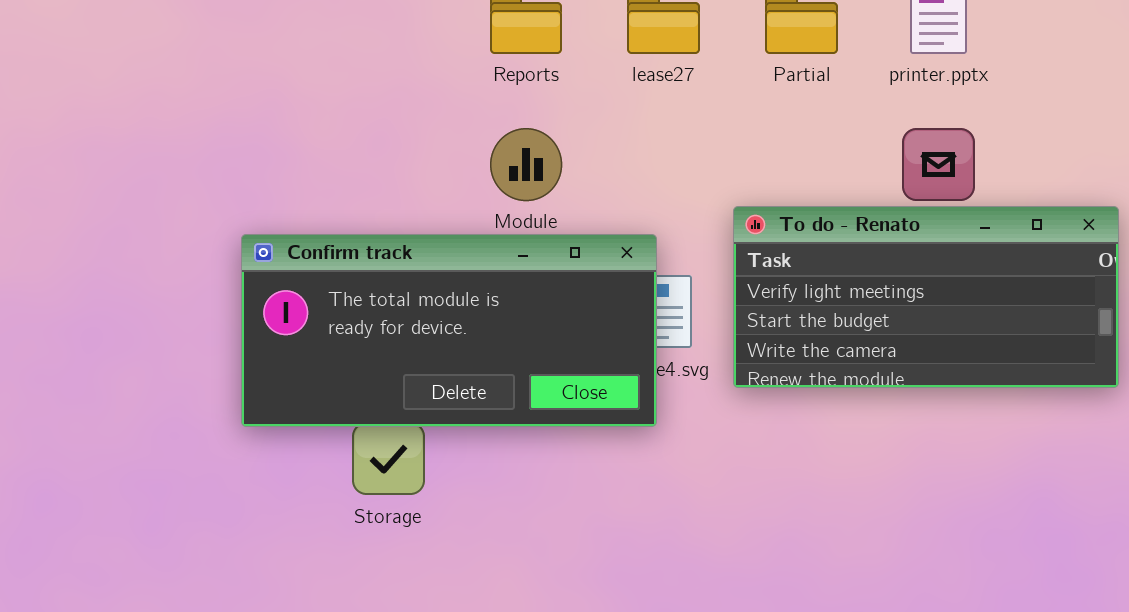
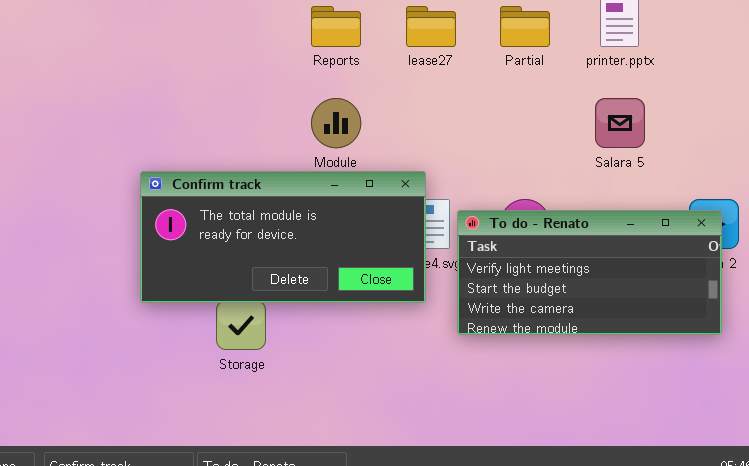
To do - Renato: [733,206,1119,388] -> [457,210,722,335], moved

